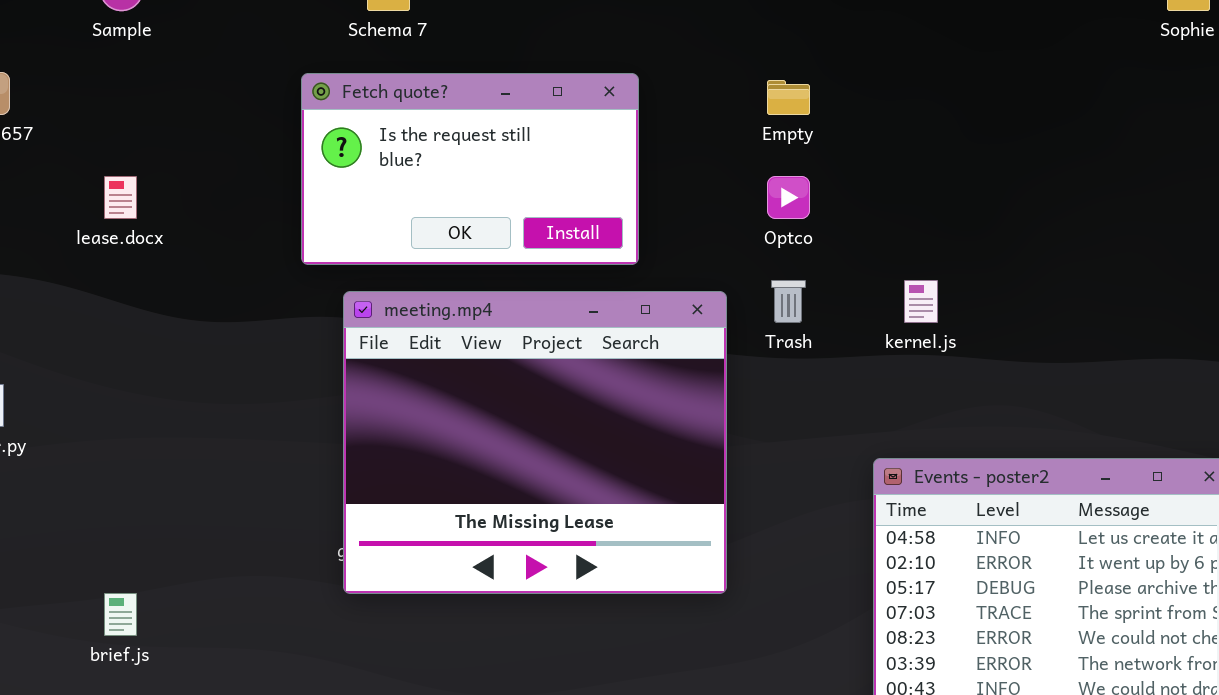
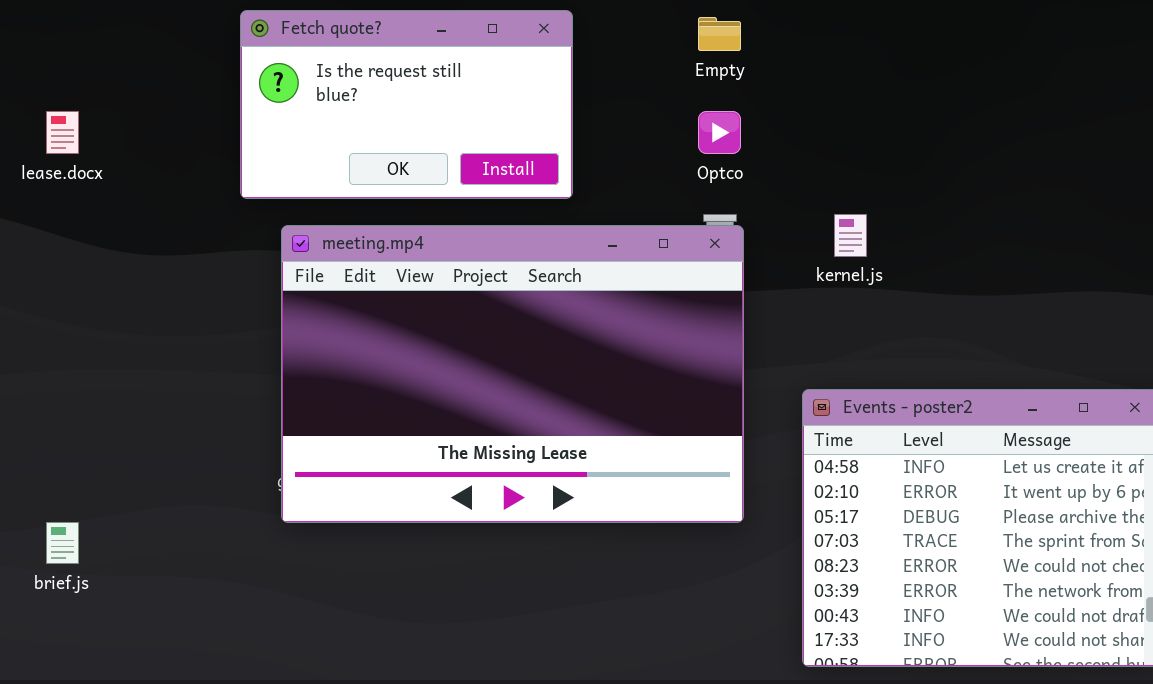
meeting.mp4: [343,291,727,594] -> [281,225,744,523], resized

